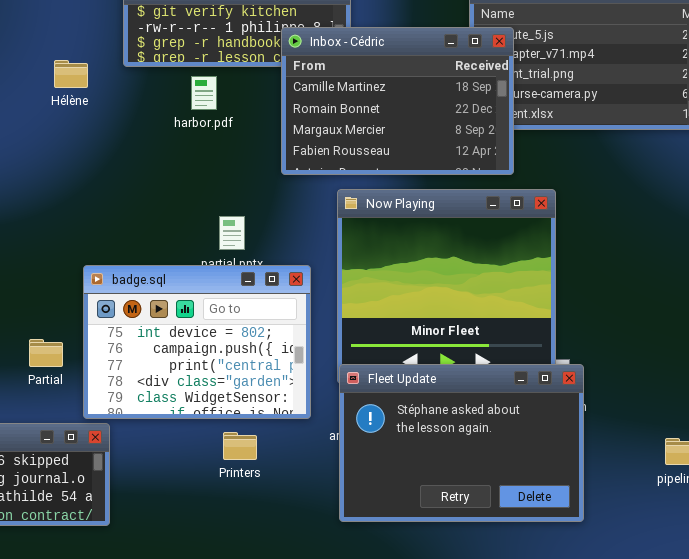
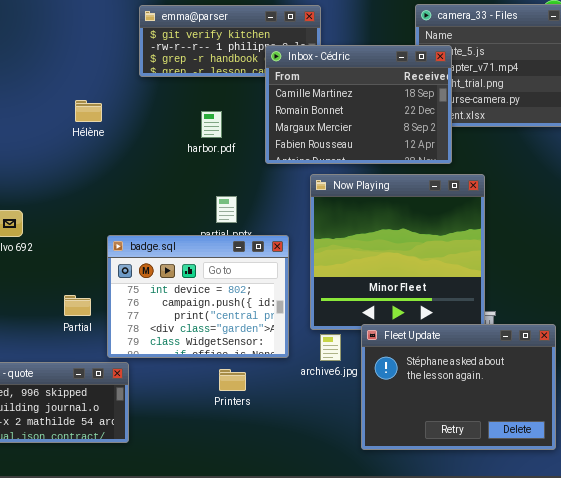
Hélène: [54,60,88,88] -> [75,100,102,122], moved
harbor.pdf: [191,76,217,110] -> [201,111,222,138], moved
Fleet Update: [339,364,584,522] -> [361,324,556,450], moved

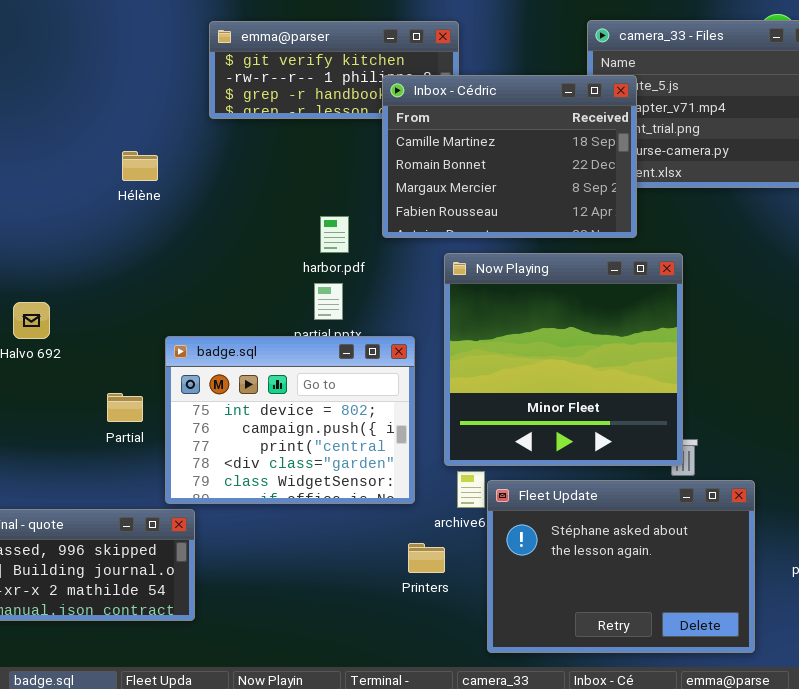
harbor.pdf: [201,111,222,138] -> [320,216,349,253], moved
Partial: [64,295,91,316] -> [107,393,143,422], moved
Fleet Update: [361,324,556,450] -> [487,480,755,653], moved
Printers: [219,369,246,391] -> [408,543,445,573], moved

